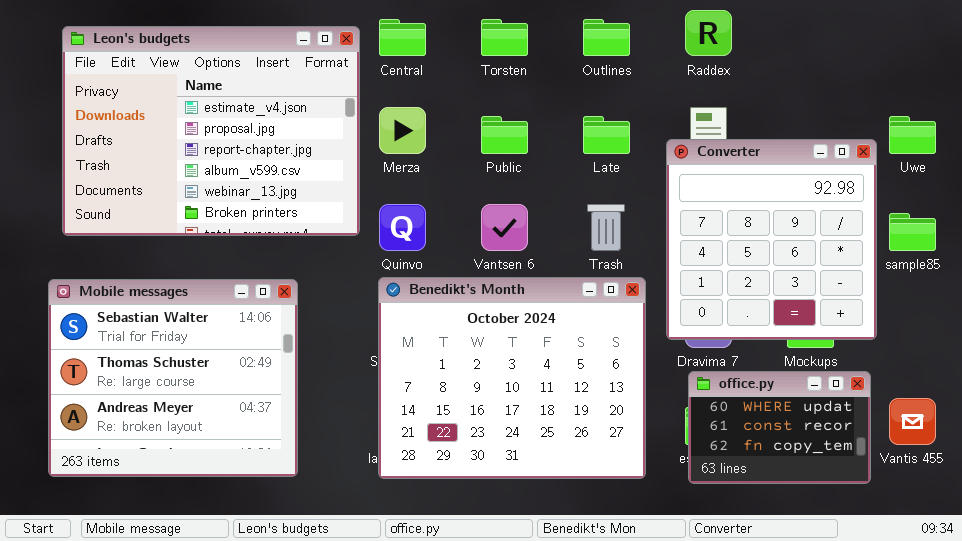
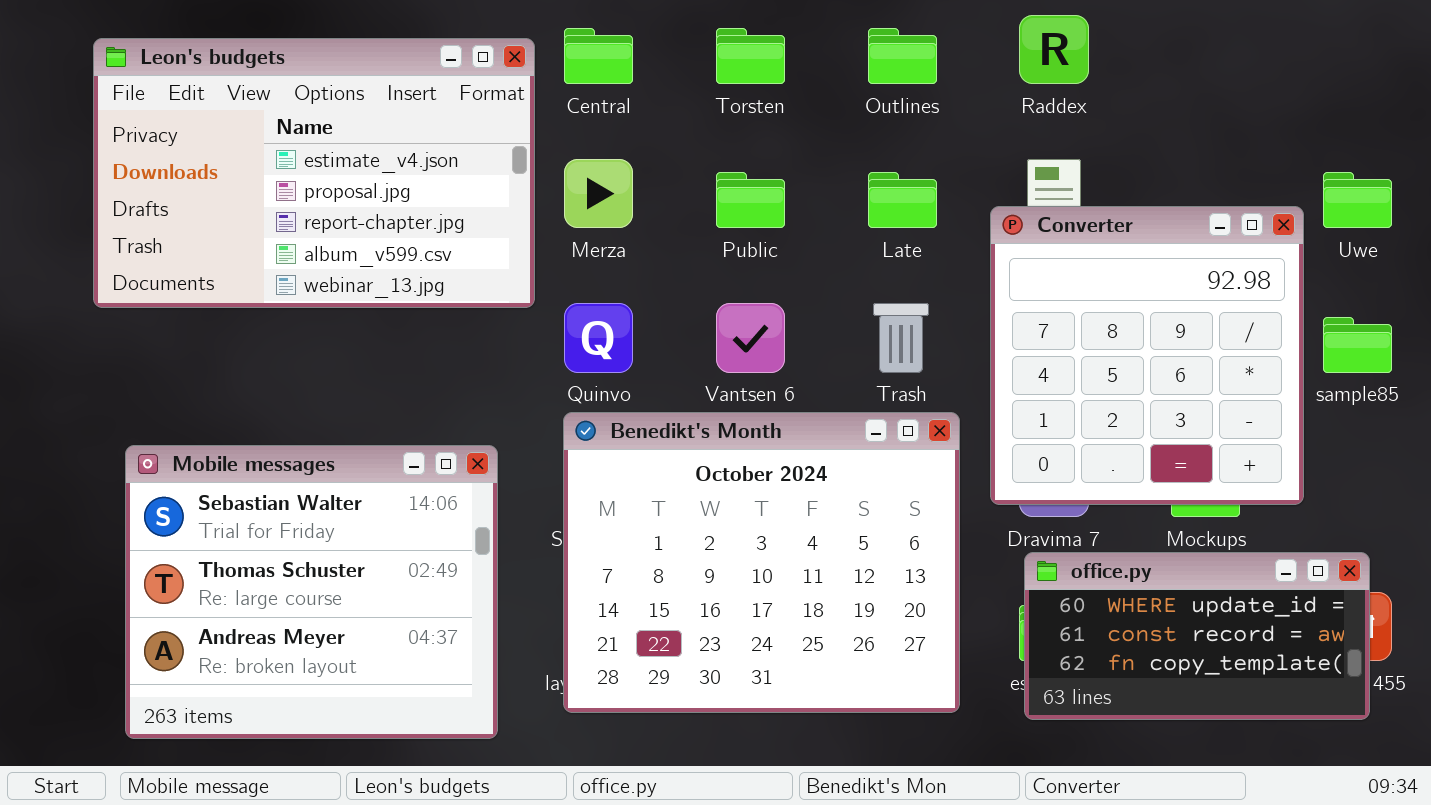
Leon's budgets: [62,26,360,236] -> [93,38,535,308], resized
Mobile messages: [48,279,298,477] -> [125,445,498,739], moved
office.py: [688,371,871,484] -> [1024,552,1370,720], resized

